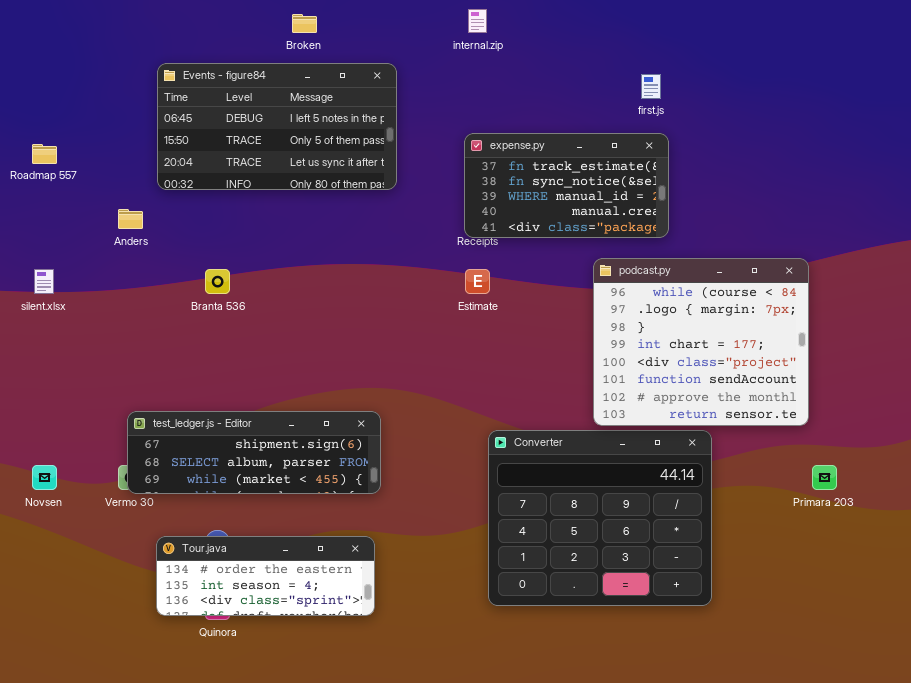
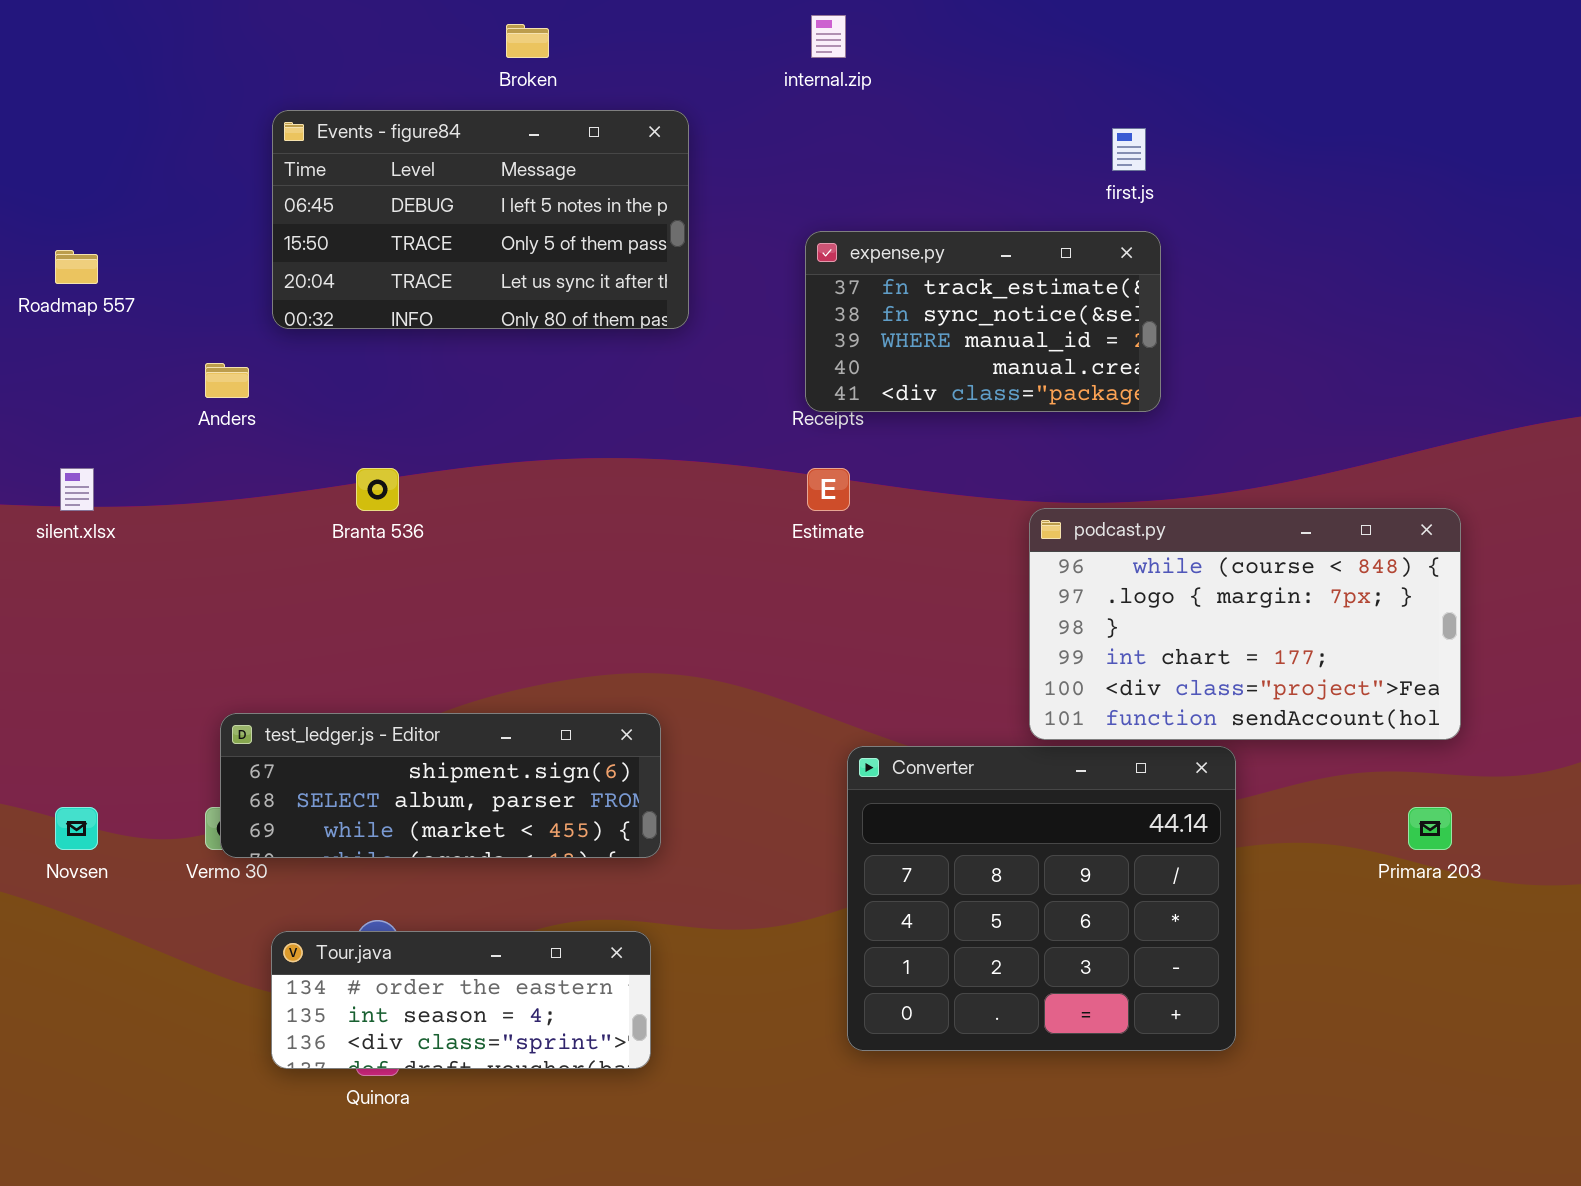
podcast.py: [593,258,809,426] -> [1029,508,1461,740], resized

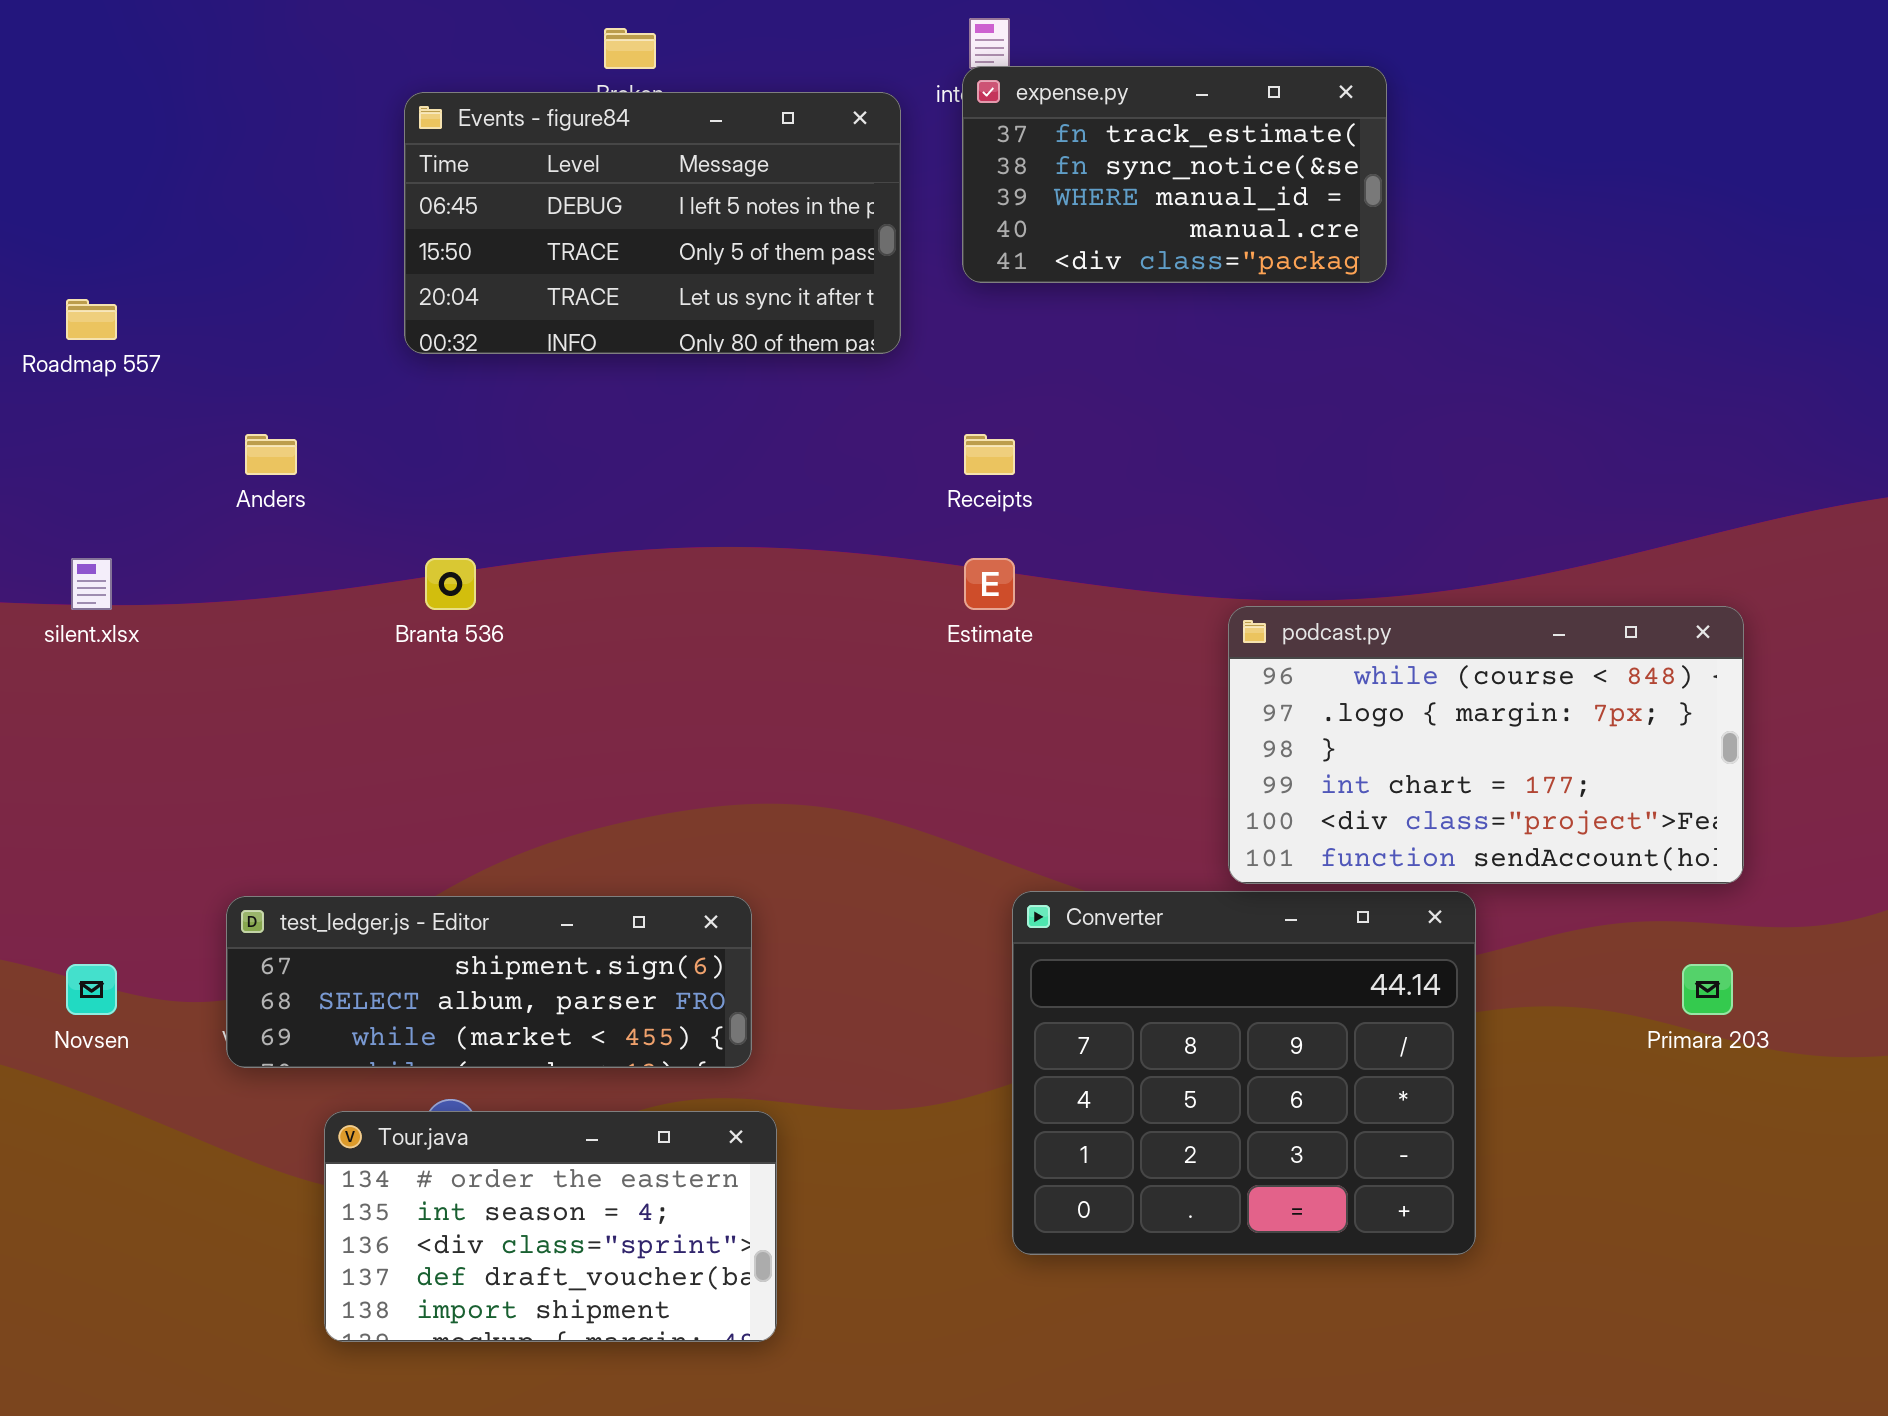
Events - figure84: [272,110,689,329] -> [404,92,901,354], moved
expense.py: [805,231,1161,412] -> [962,66,1387,283], moved
test_ledger.js - Editor: [220,713,661,858] -> [226,896,752,1068], moved
Tour.java: [271,931,651,1069] -> [324,1111,777,1342], resized

